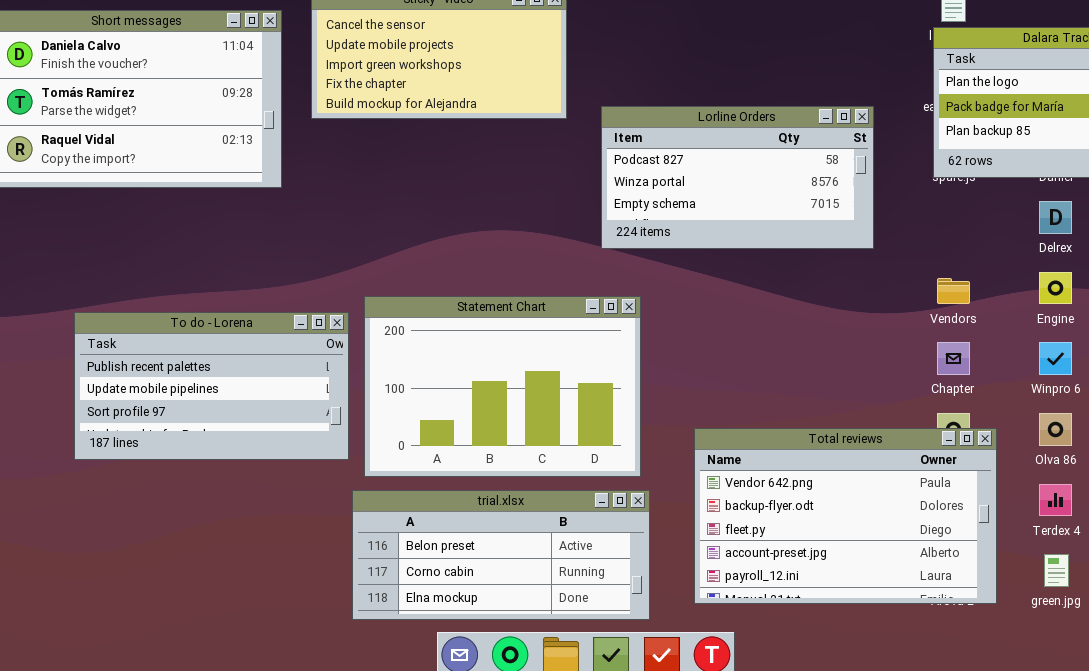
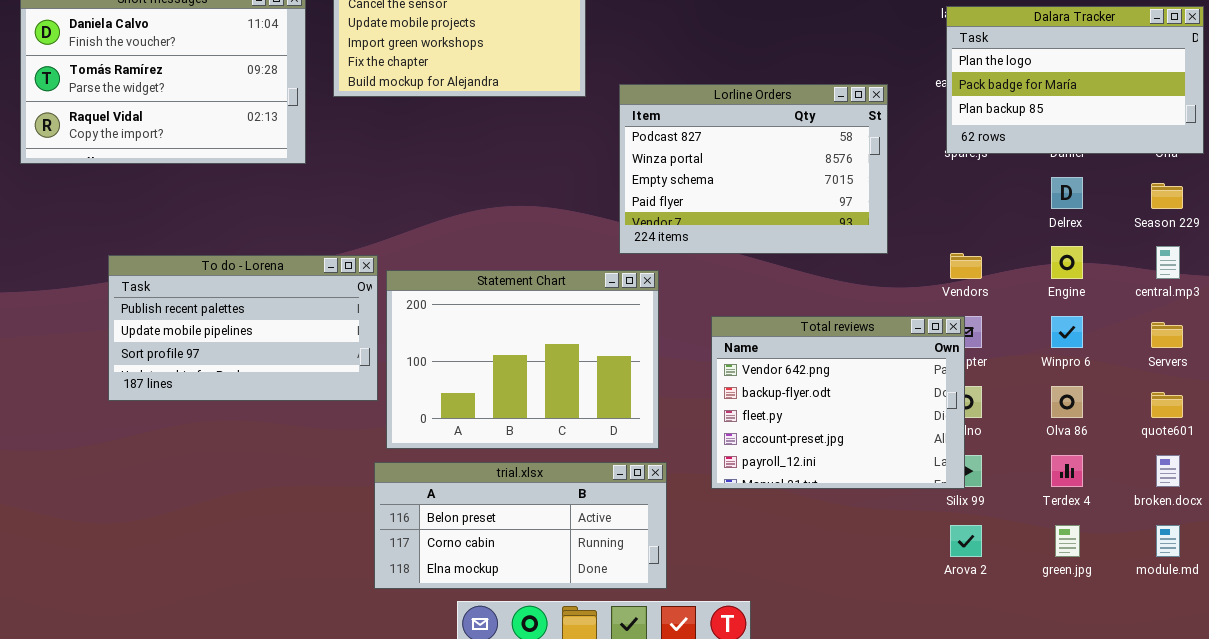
Lorline Orders: [601,106,874,249] -> [619,84,888,254], resized
To do - Lorena: [74,312,349,460] -> [108,255,378,401], moved
Total reviews: [694,428,997,604] -> [711,316,965,489], moved, resized

